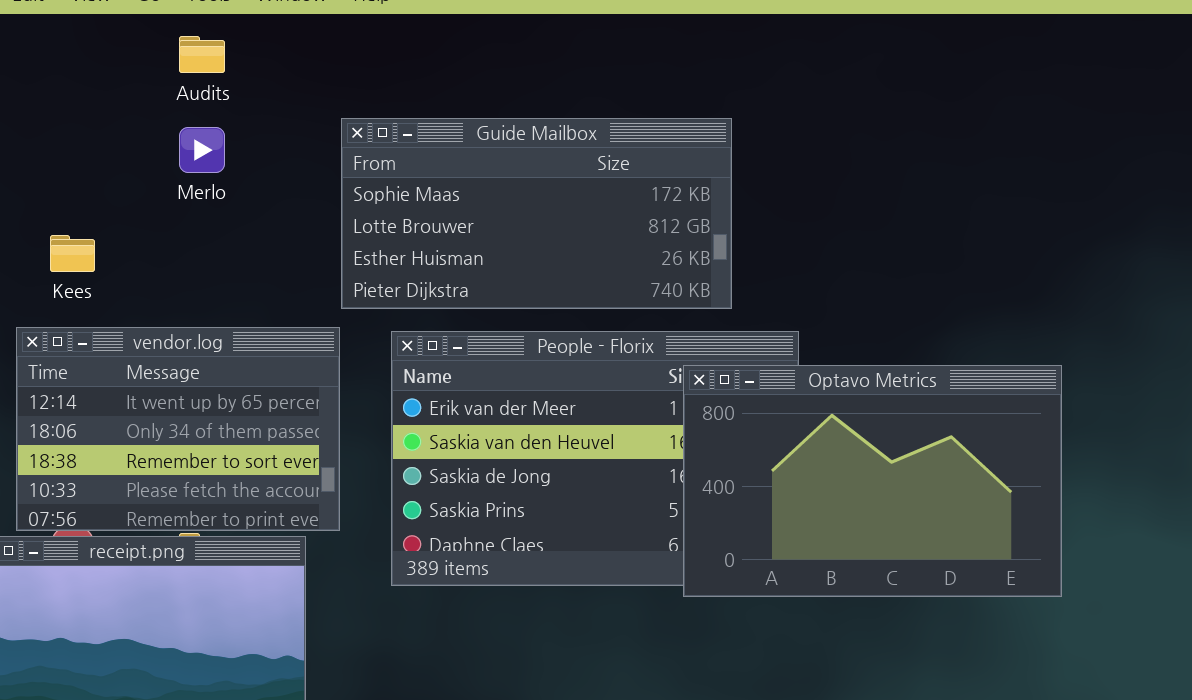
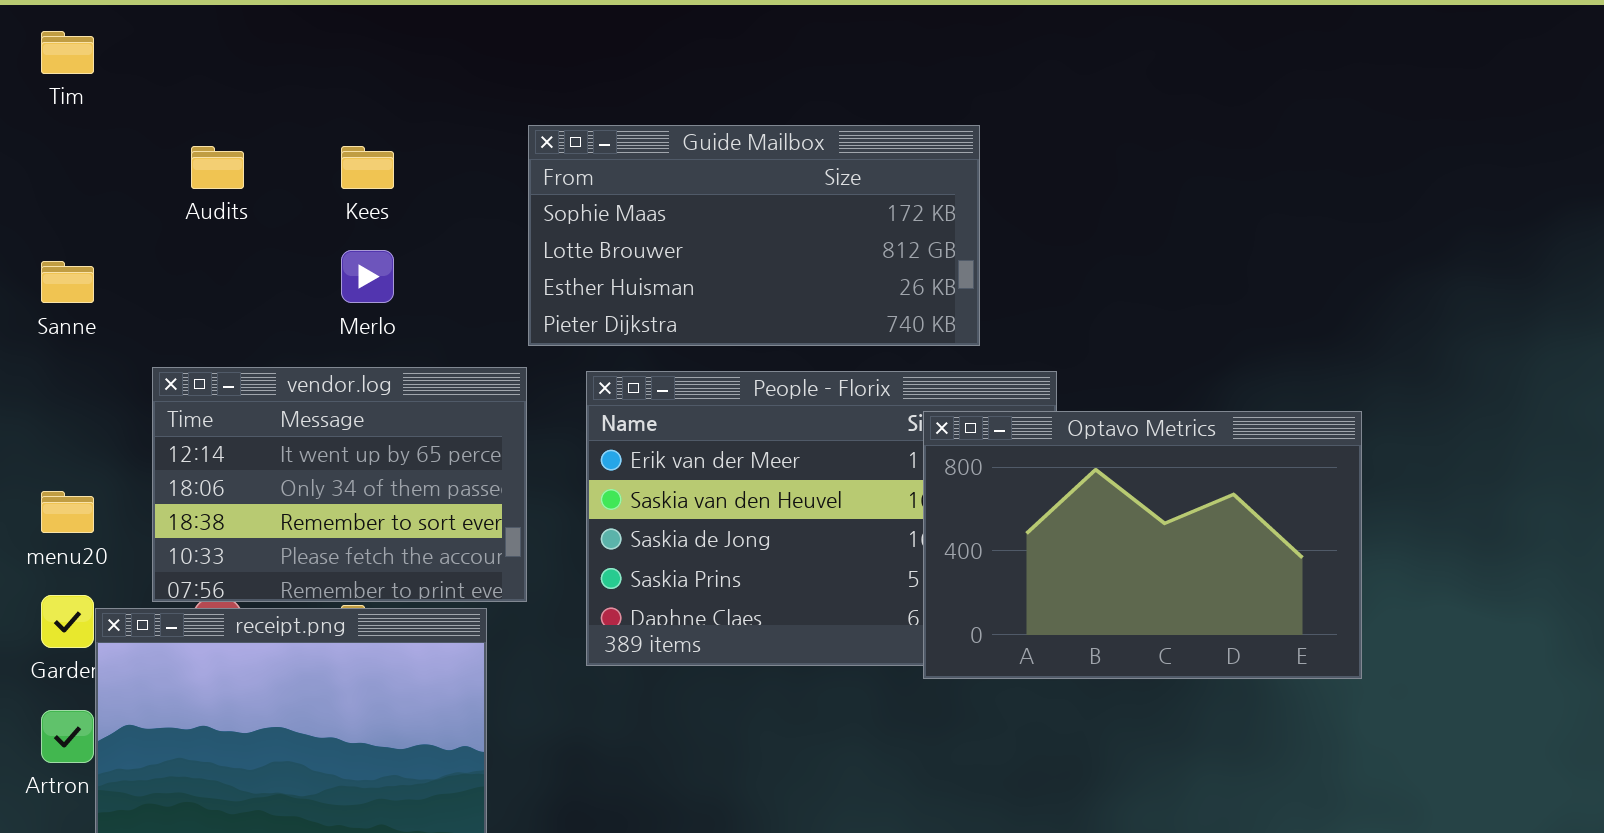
Audits: [179,36,225,73] -> [191,146,244,189], moved
Merlo: [179,127,225,173] -> [341,250,394,303], moved
Kees: [50,235,95,272] -> [341,146,394,189], moved

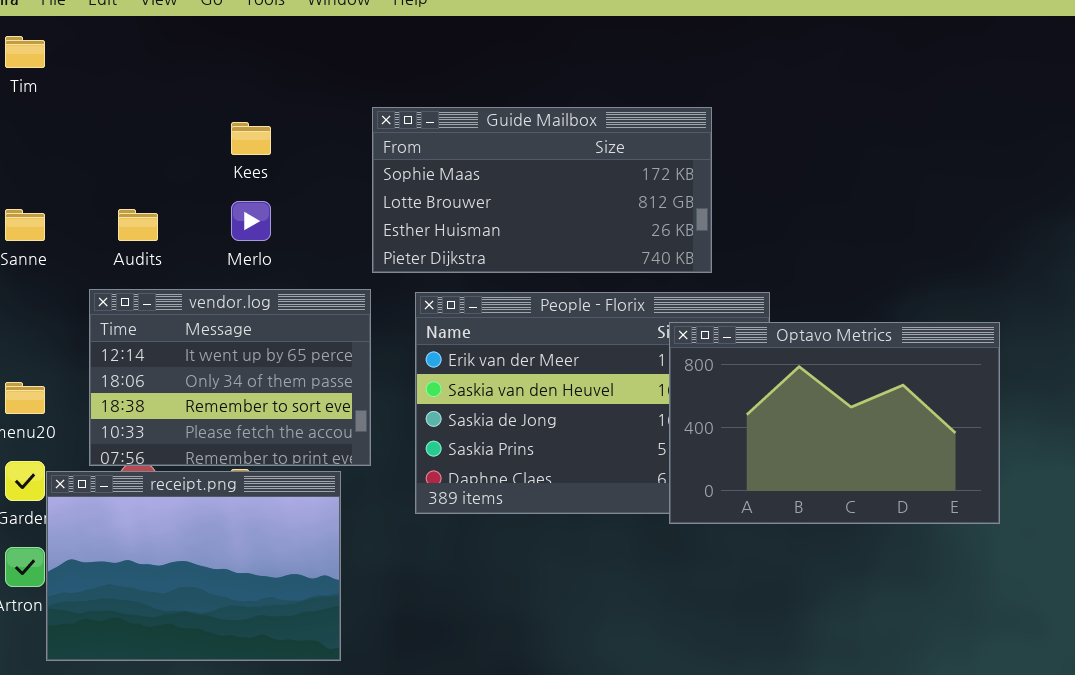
Audits: [191,146,244,189] -> [118,209,158,241], moved

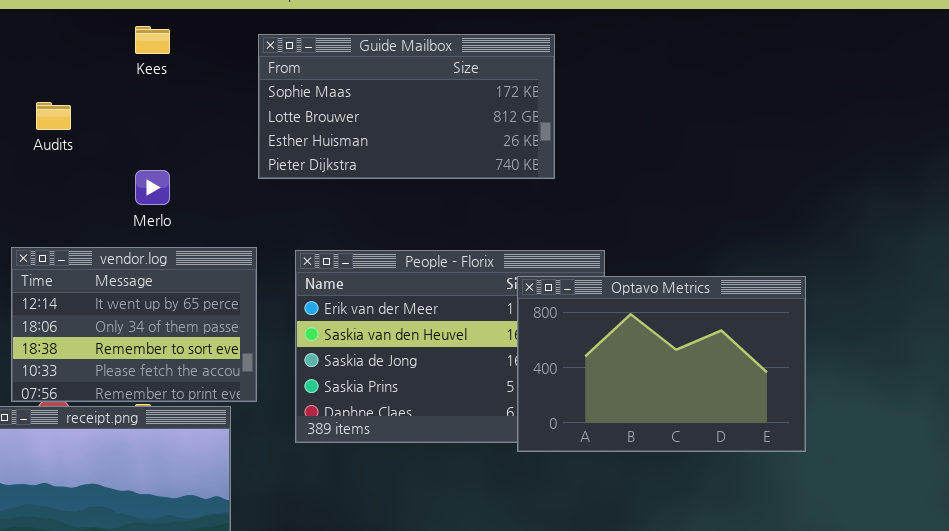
Guide Mailbox: [372,107,712,273] -> [258,34,555,179], moved
Kees: [231,122,271,155] -> [135,26,170,54], moved
Audits: [118,209,158,241] -> [36,102,71,130], moved

